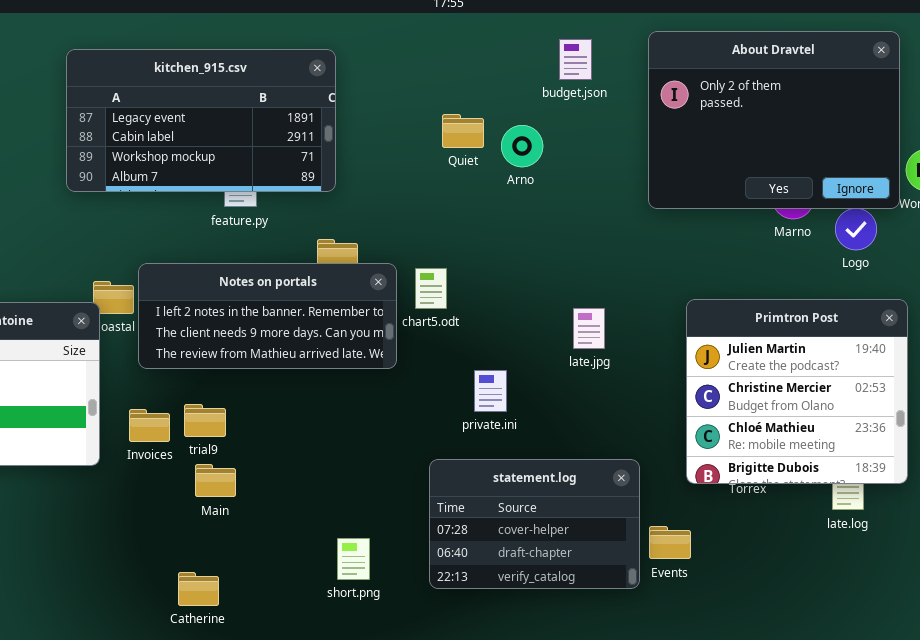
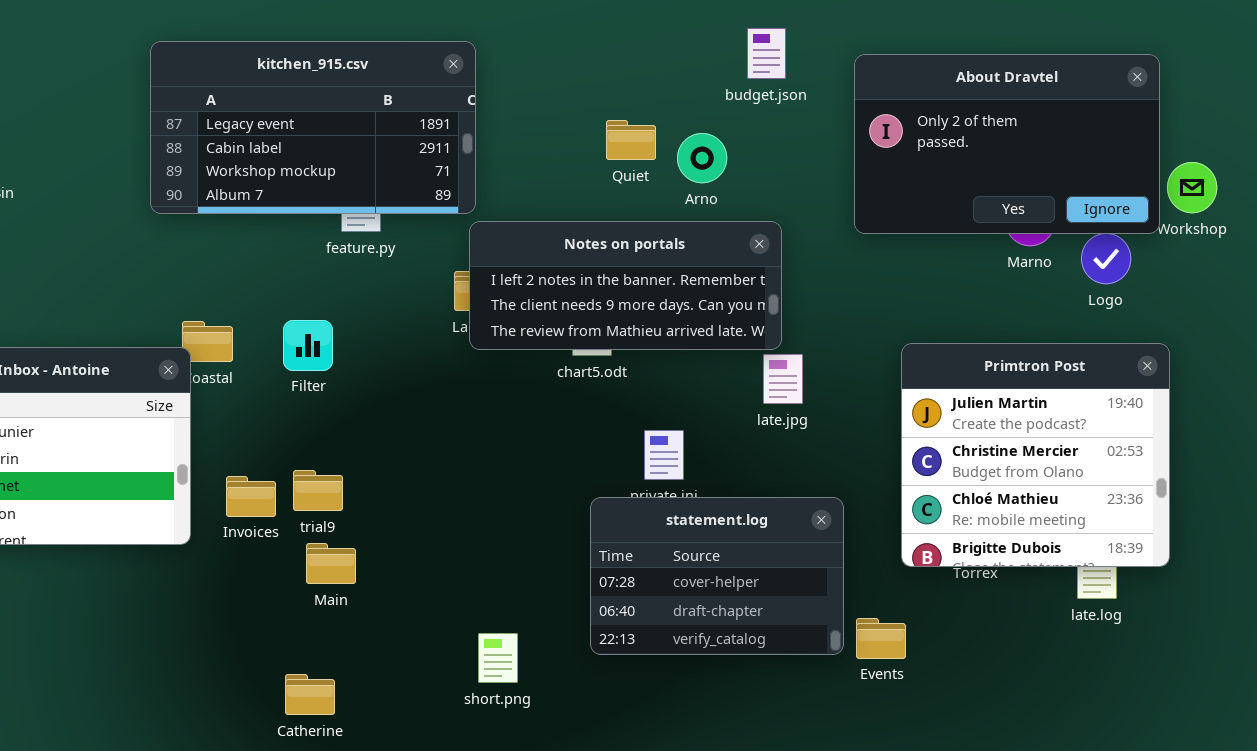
About Dravtel: [648,31,900,209] -> [854,54,1160,234], resized
Notes on portals: [138,263,397,369] -> [469,221,782,350], moved
statement.log: [429,459,640,589] -> [590,497,844,655], moved

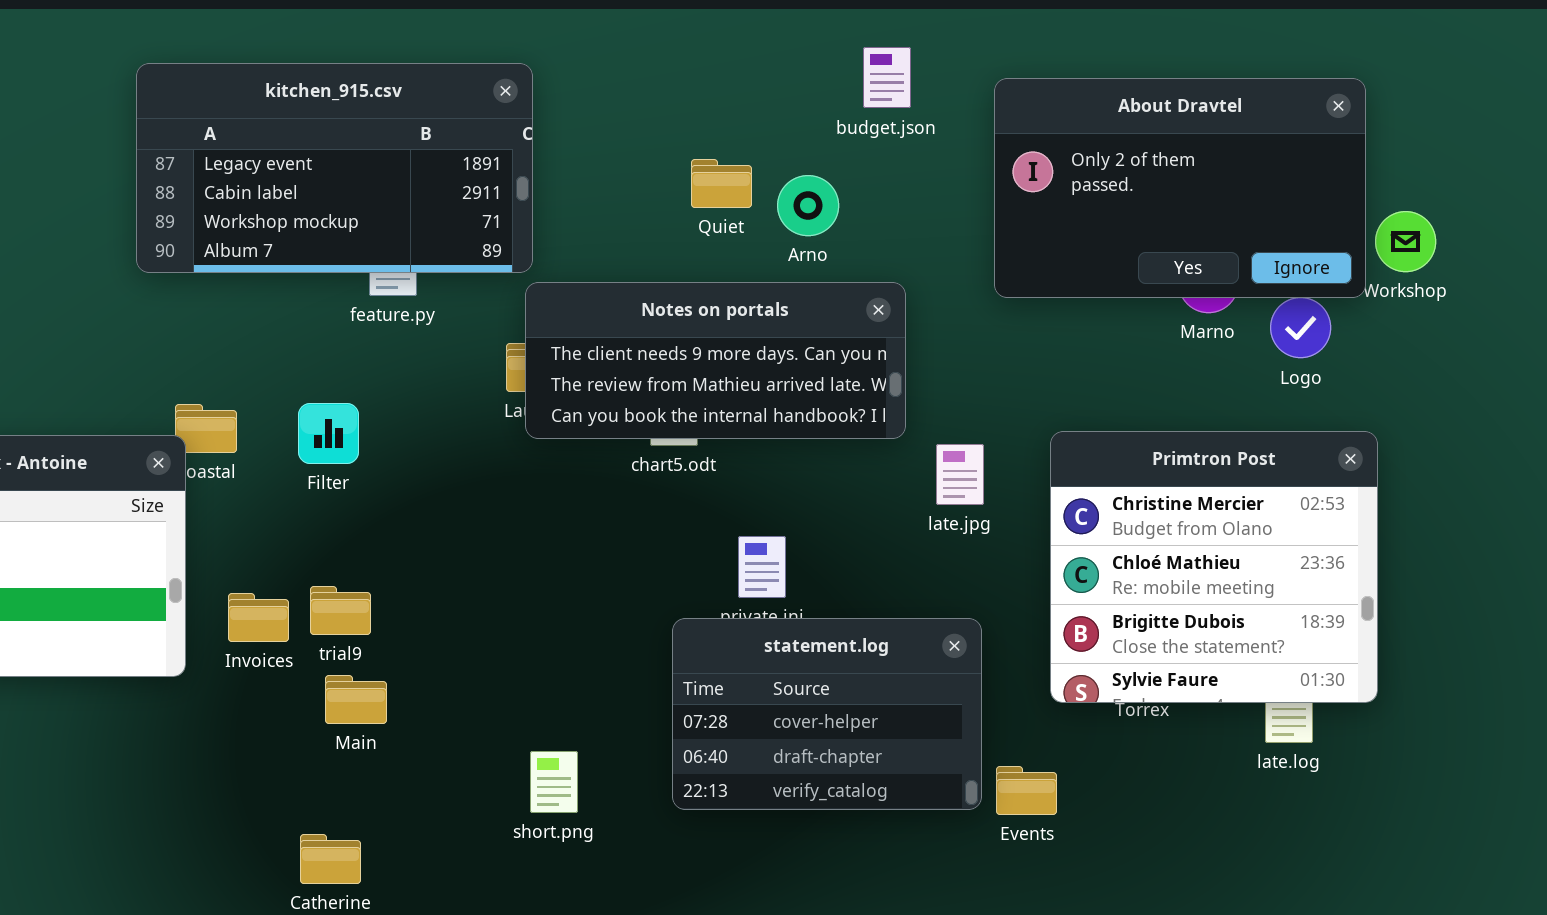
Notes on portals: [469,221,782,350] -> [525,282,906,439], scrolled down 1 row
Primtron Post: [901,343,1170,567] -> [1050,431,1378,703], scrolled down 1 row
late.jpg: [763,354,803,404] -> [936,444,984,505], moved
short.png: [478,633,518,683] -> [530,751,578,813], moved

